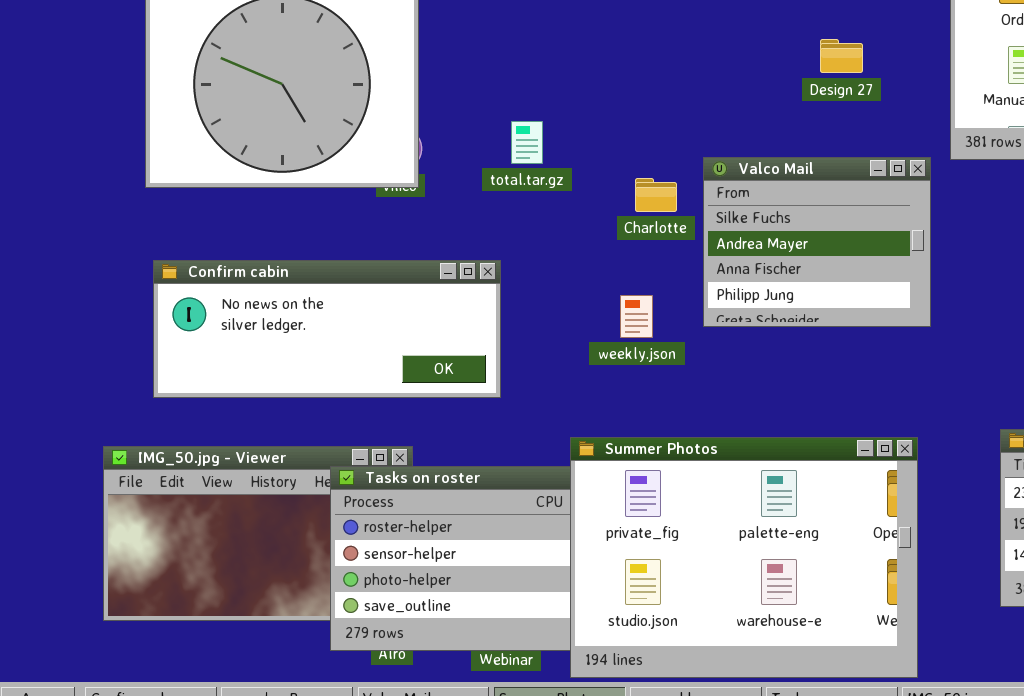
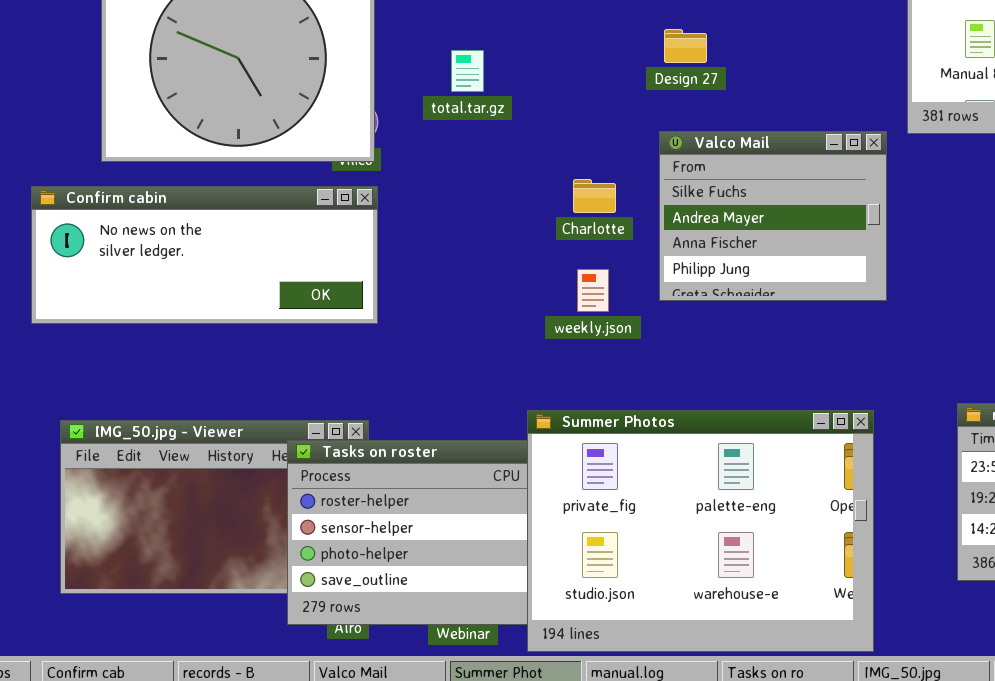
Design 27: [820,39,863,73] -> [664,29,707,63], moved
total.tar.gz: [511,121,543,164] -> [451,50,484,92], moved
Charlotte: [635,178,677,212] -> [573,179,616,213], moved
Confirm cabin: [153,260,501,398] -> [31,186,378,324], moved

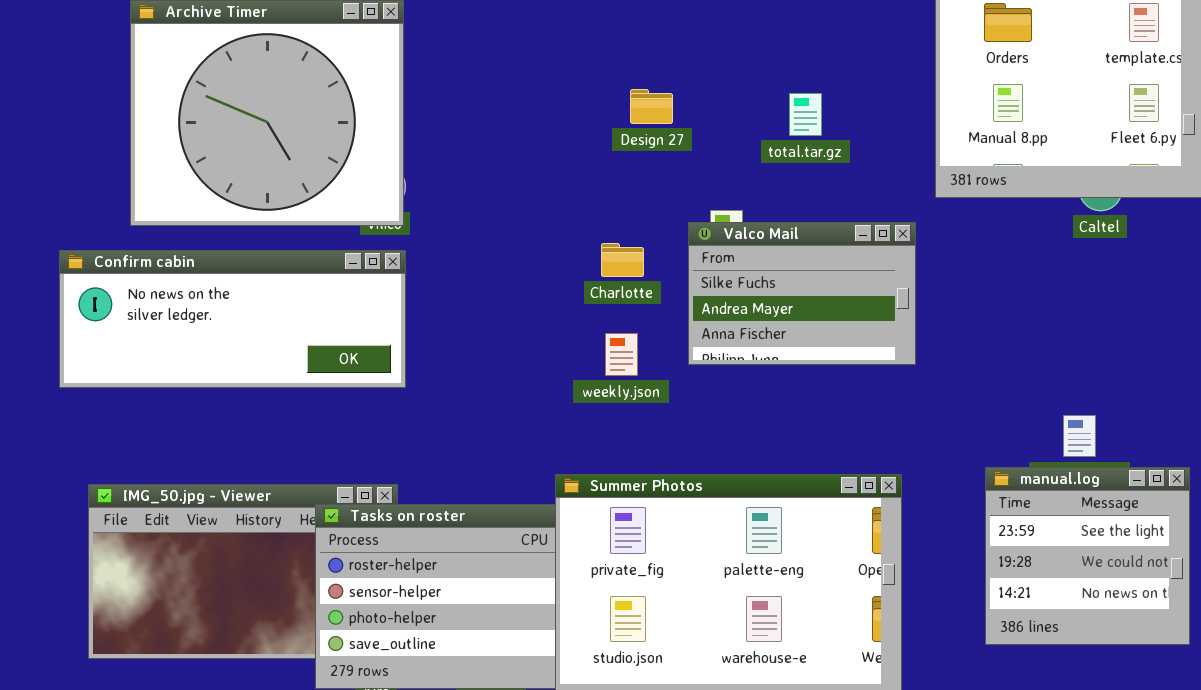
Design 27: [664,29,707,63] -> [630,89,673,124], moved
total.tar.gz: [451,50,484,92] -> [789,93,822,136], moved
Valco Mail: [659,131,887,301] -> [688,222,916,365], resized

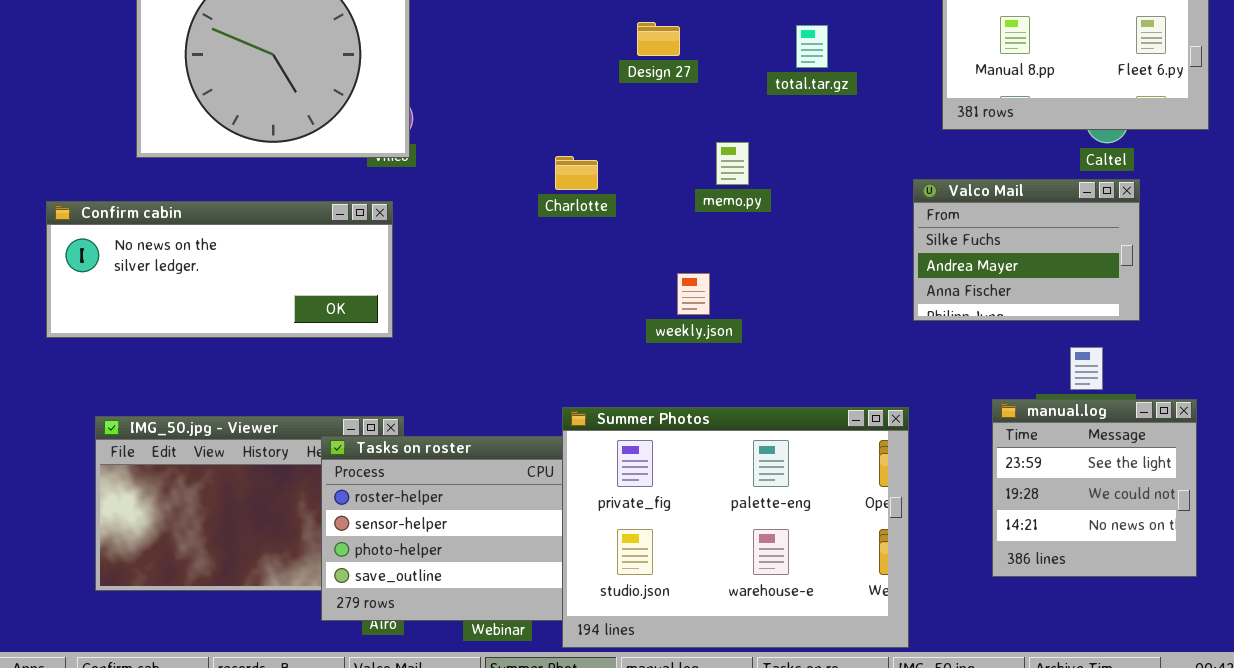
Valco Mail: [688,222,916,365] -> [913,179,1140,321], moved
Charlotte: [601,243,644,277] -> [555,156,598,190], moved
Confirm cabin: [59,250,406,388] -> [46,201,393,338], moved
weekly.json: [605,333,638,376] -> [677,273,710,315], moved

